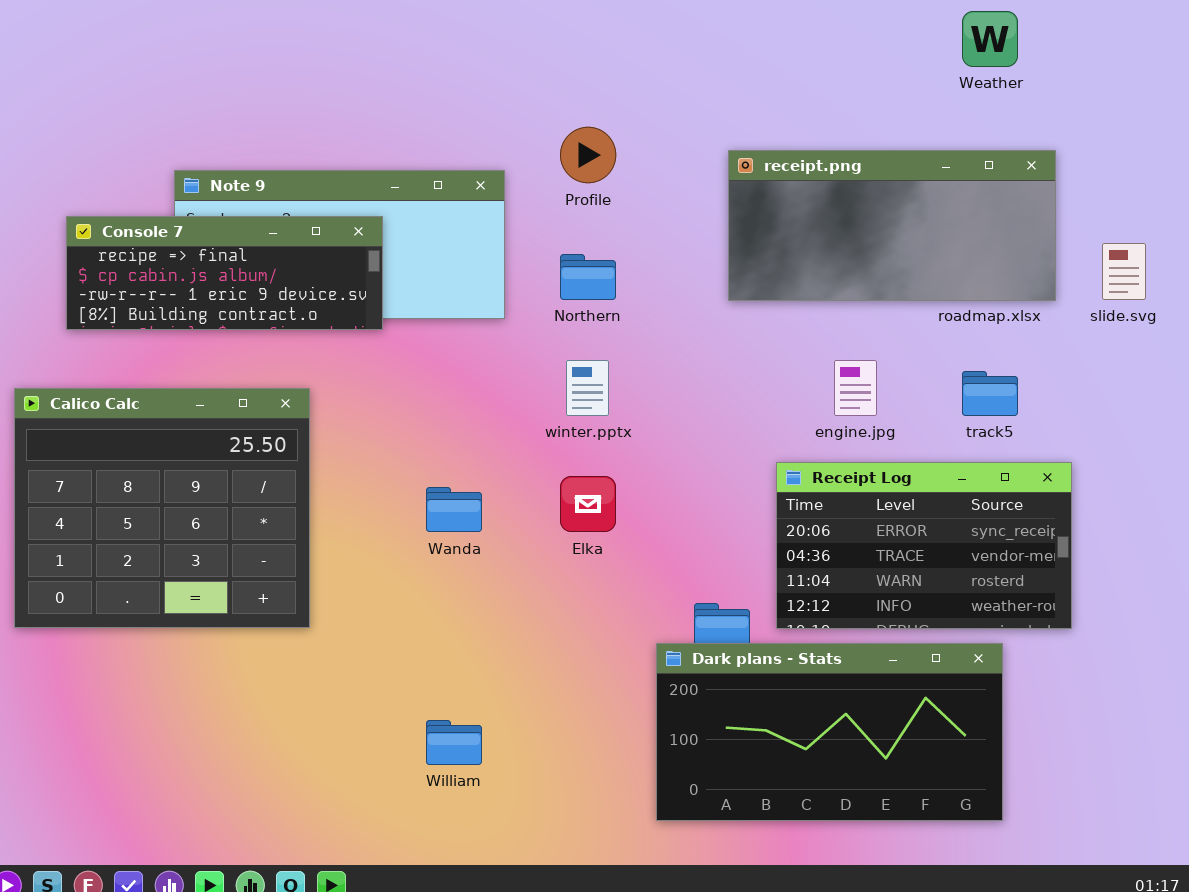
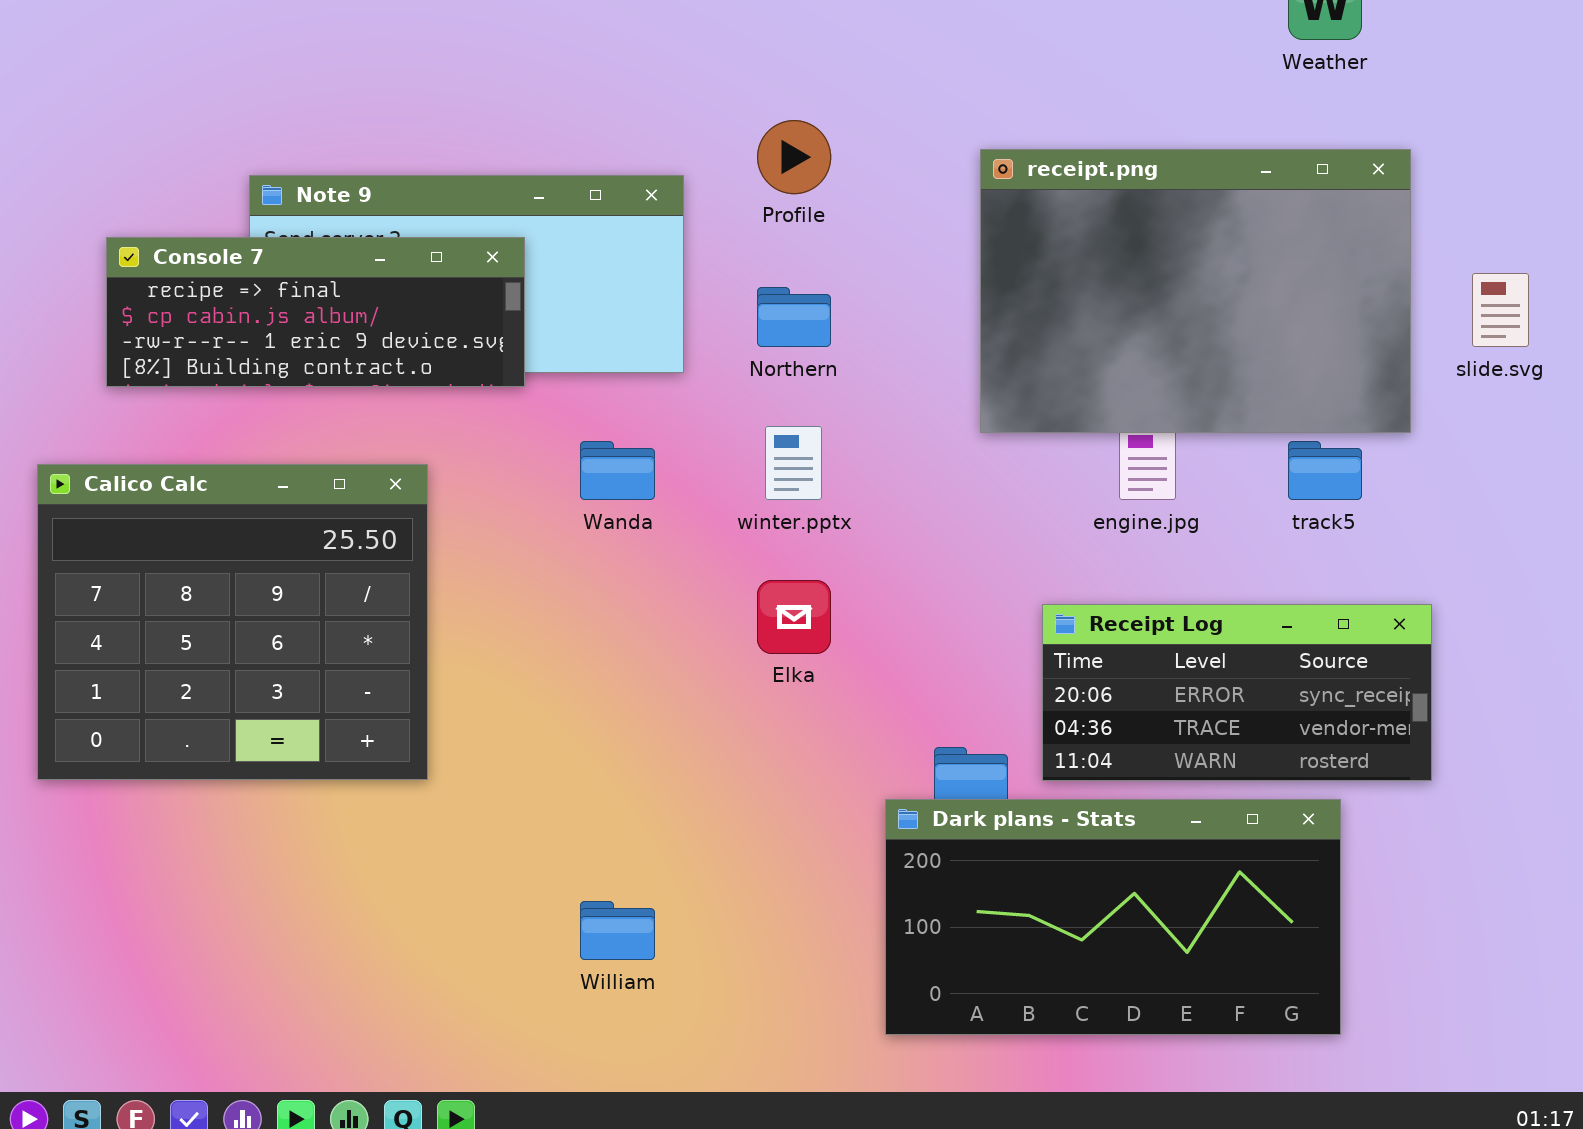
receipt.png: [728,150,1056,301] -> [980,149,1411,433], resized
Receipt Log: [776,462,1072,629] -> [1042,604,1432,781], resized
Wanda: [426,487,482,532] -> [580,441,655,500], moved

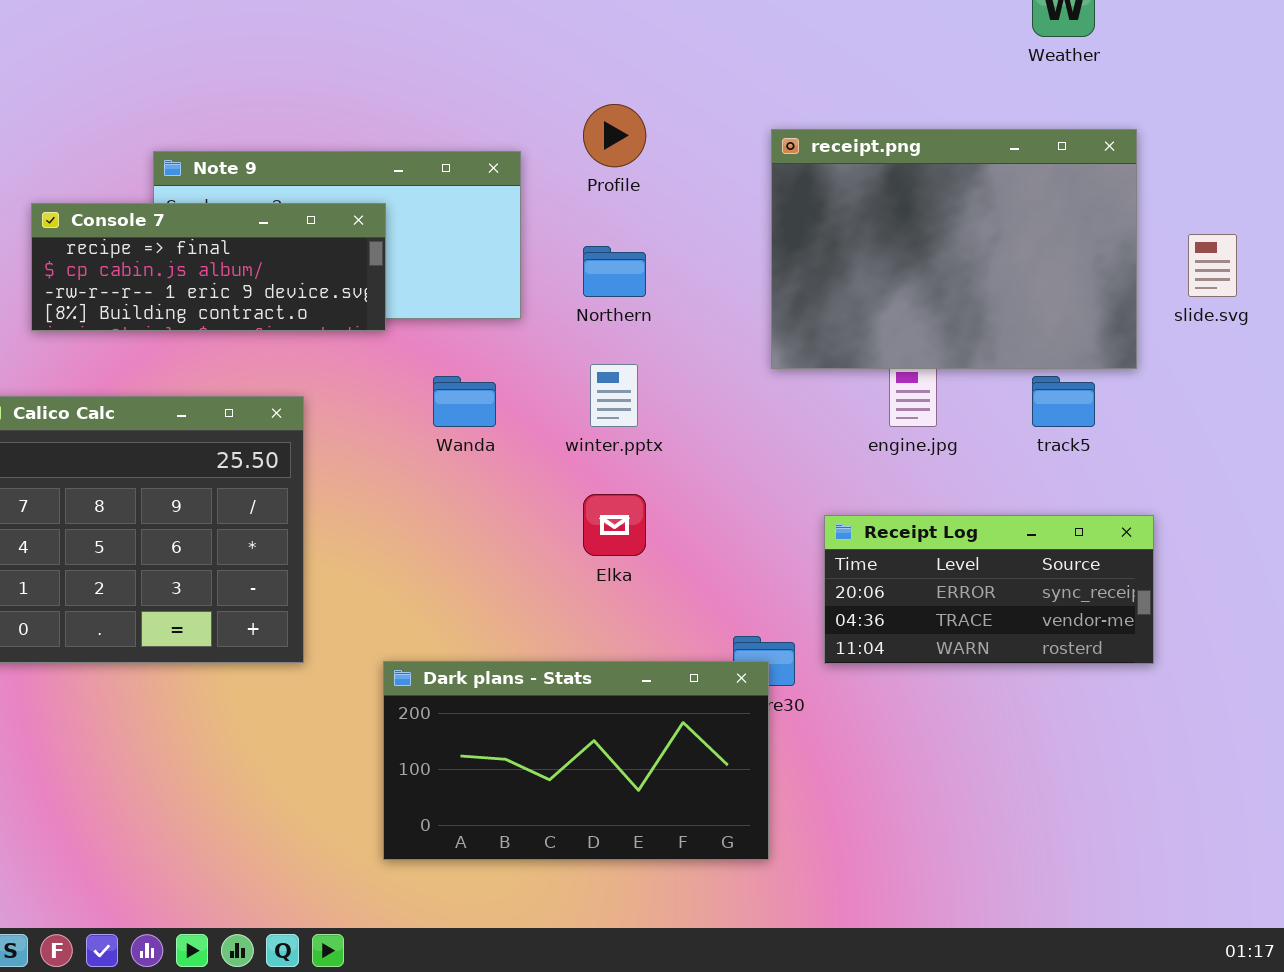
Dark plans - Stats: [885,799,1341,1035] -> [383,661,769,860], moved

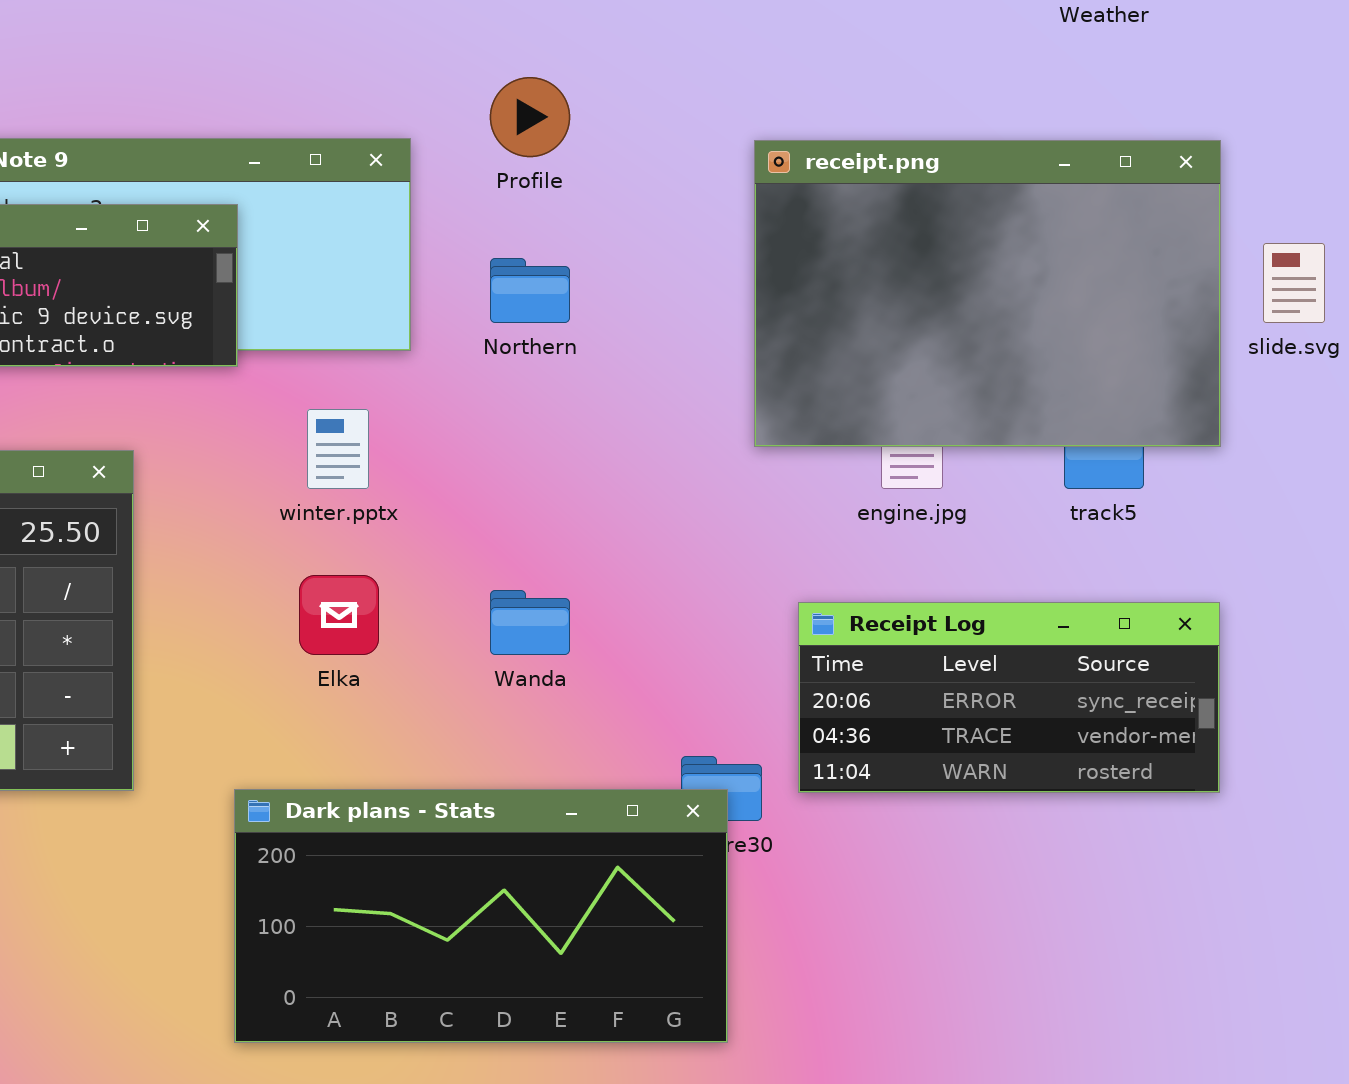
receipt.png: [771,129,1137,369] -> [754,140,1221,447], moved
winter.pptx: [590,364,638,427] -> [307,409,369,489], moved
Wanda: [433,376,496,427] -> [490,590,570,655], moved
Elka: [583,494,646,556] -> [299,575,379,655], moved

